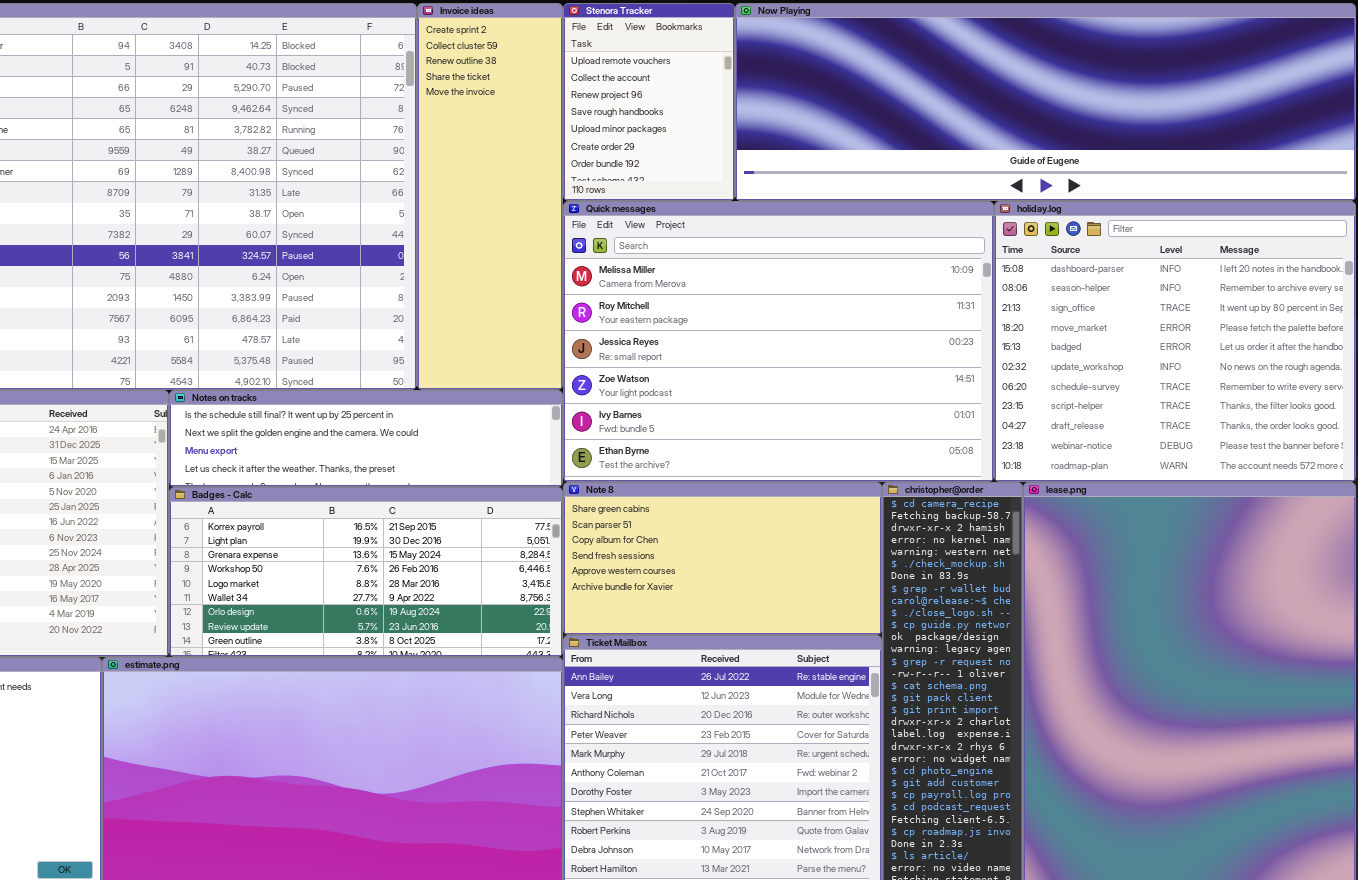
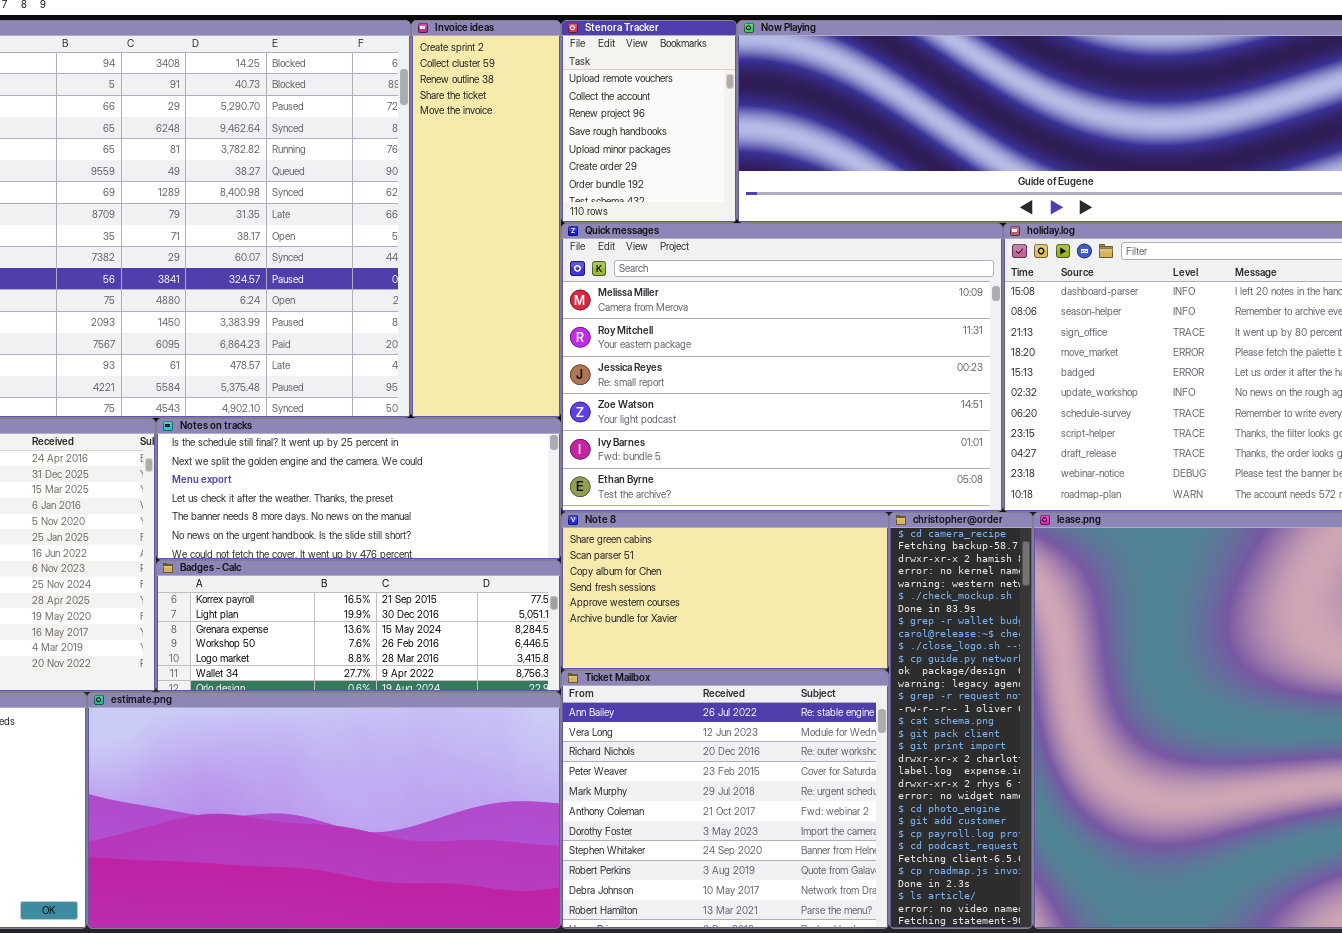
Notes on tracks: [169,390,563,487] -> [156,418,561,560], resized
Badges - Calc: [169,487,563,657] -> [156,560,561,692], resized

